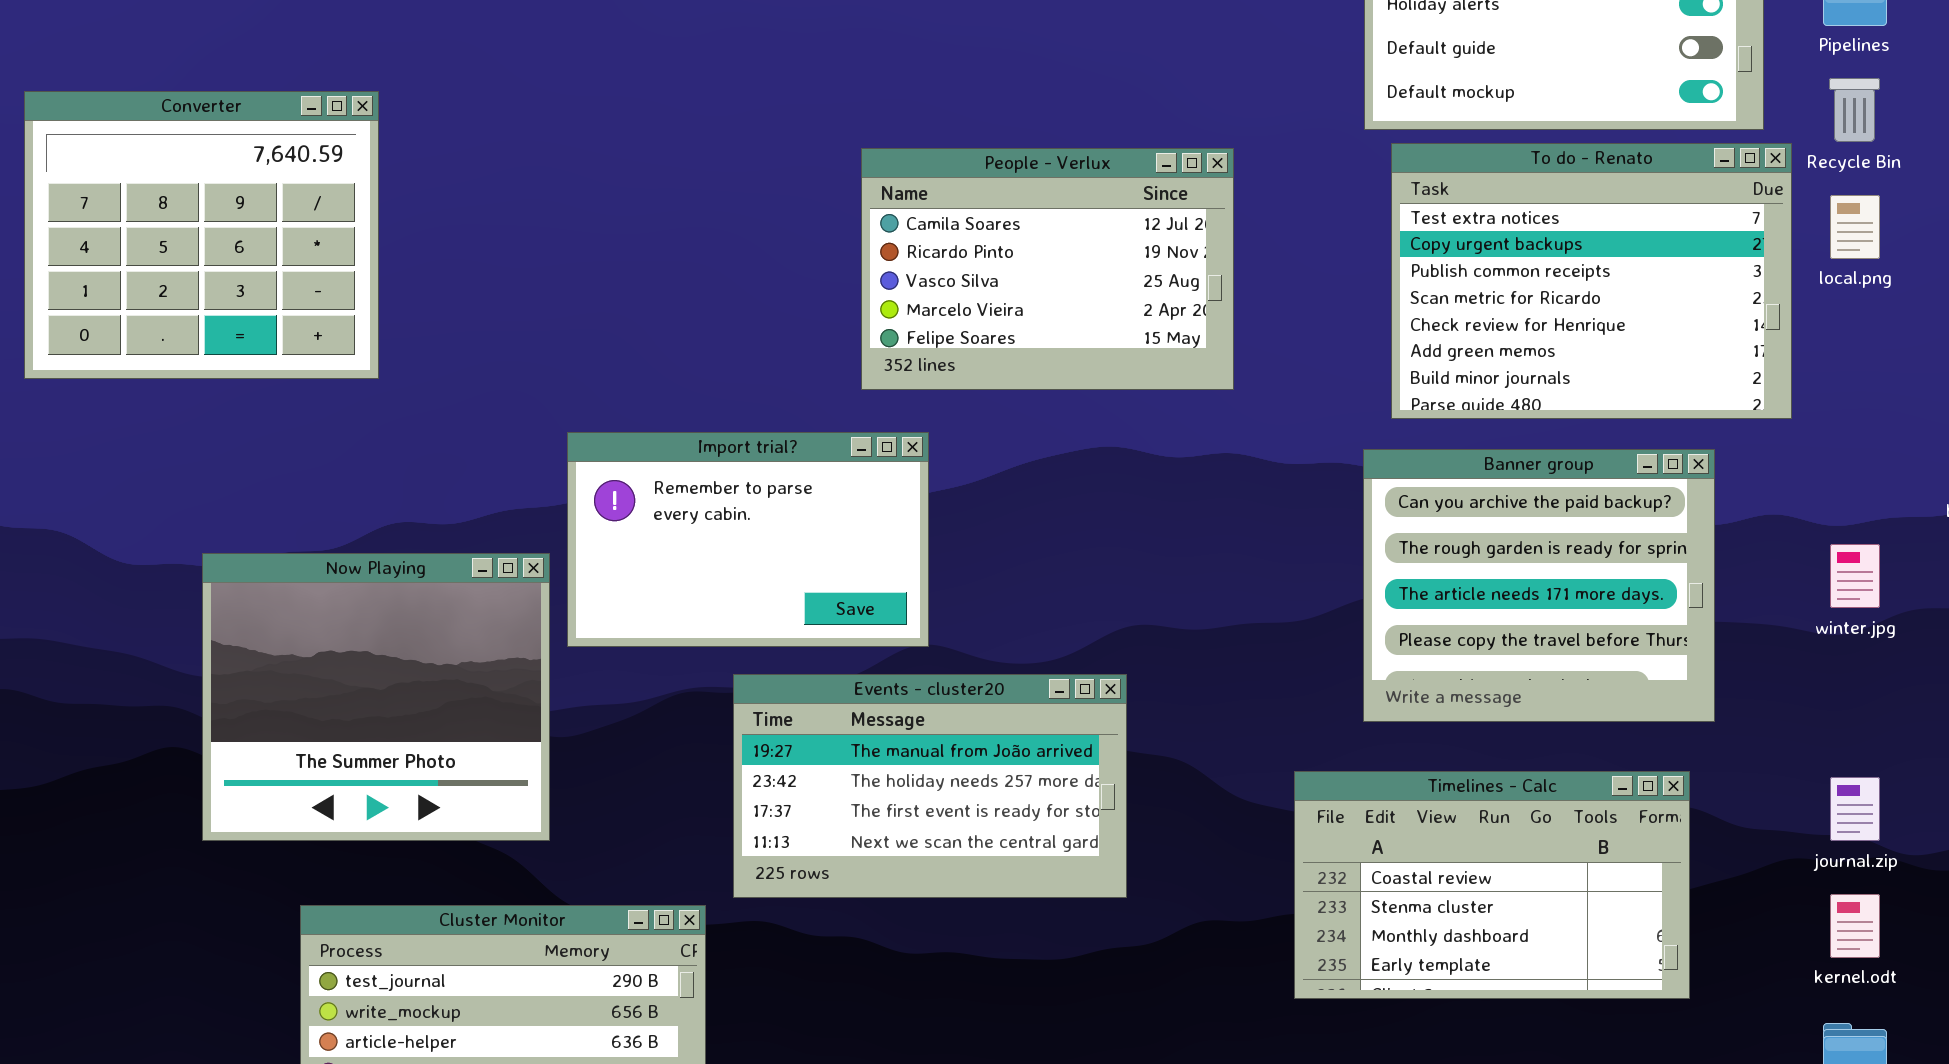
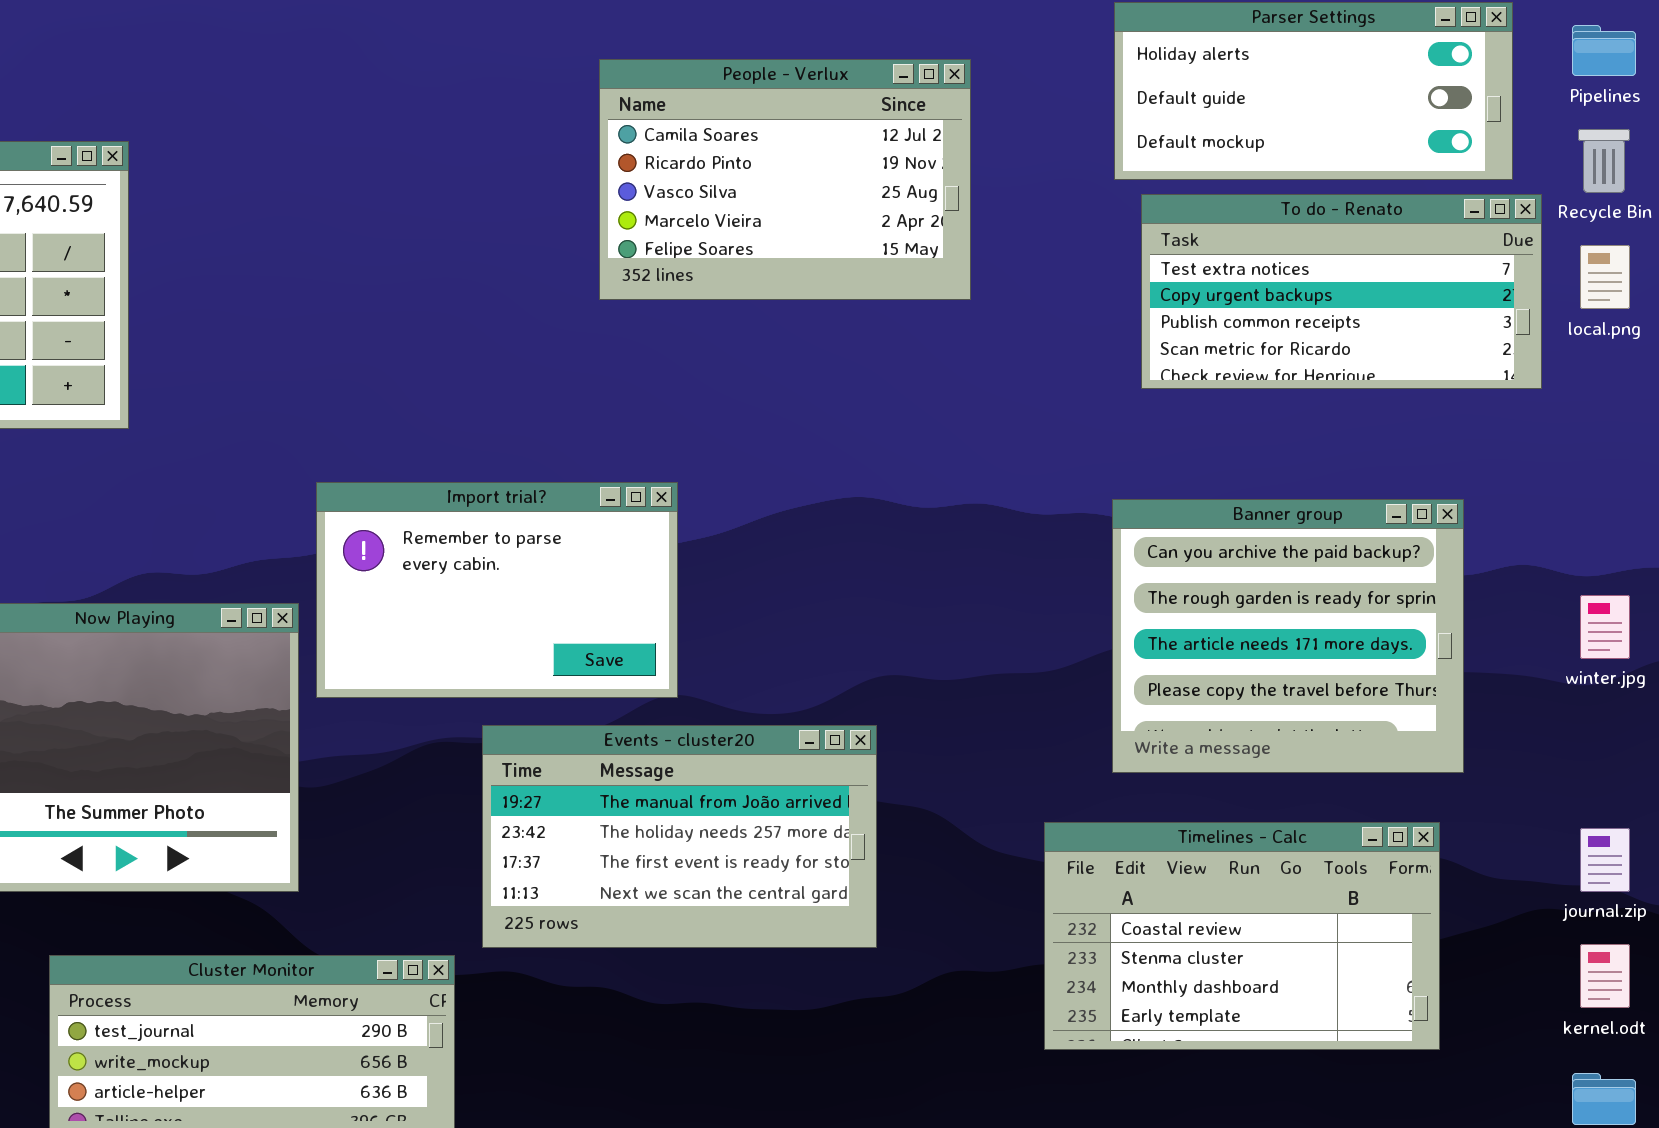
To do - Renato: [1391,143,1792,419] -> [1141,194,1542,389], resized
People - Verlux: [861,148,1234,390] -> [599,59,971,300], moved

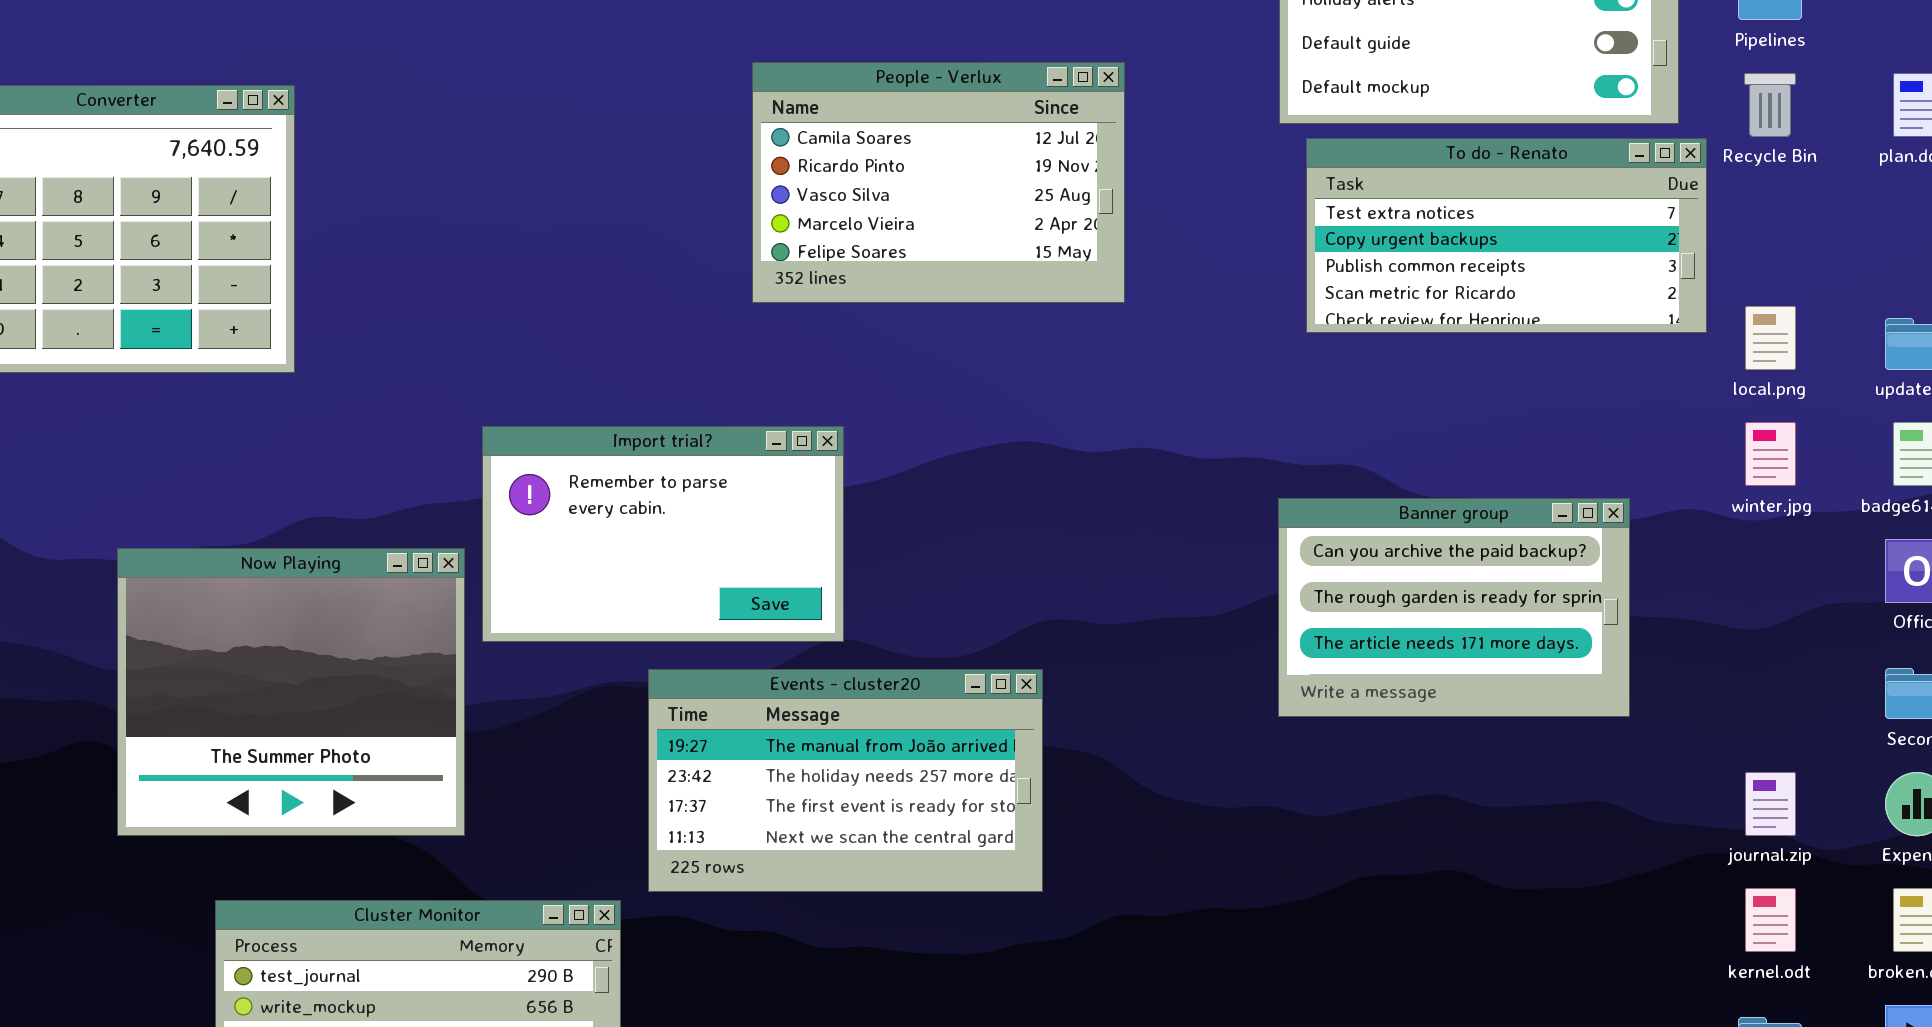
People - Verlux: [599,59,971,300] -> [752,62,1125,303], moved
local.png: [1580,245,1630,309] -> [1745,306,1796,370], moved
Banner group: [1112,499,1464,773] -> [1278,498,1630,717], resized
winter.jpg: [1580,595,1630,659] -> [1745,422,1796,486], moved
Timelines - Calc: [1044,822,1440,1050] -> none, closed

